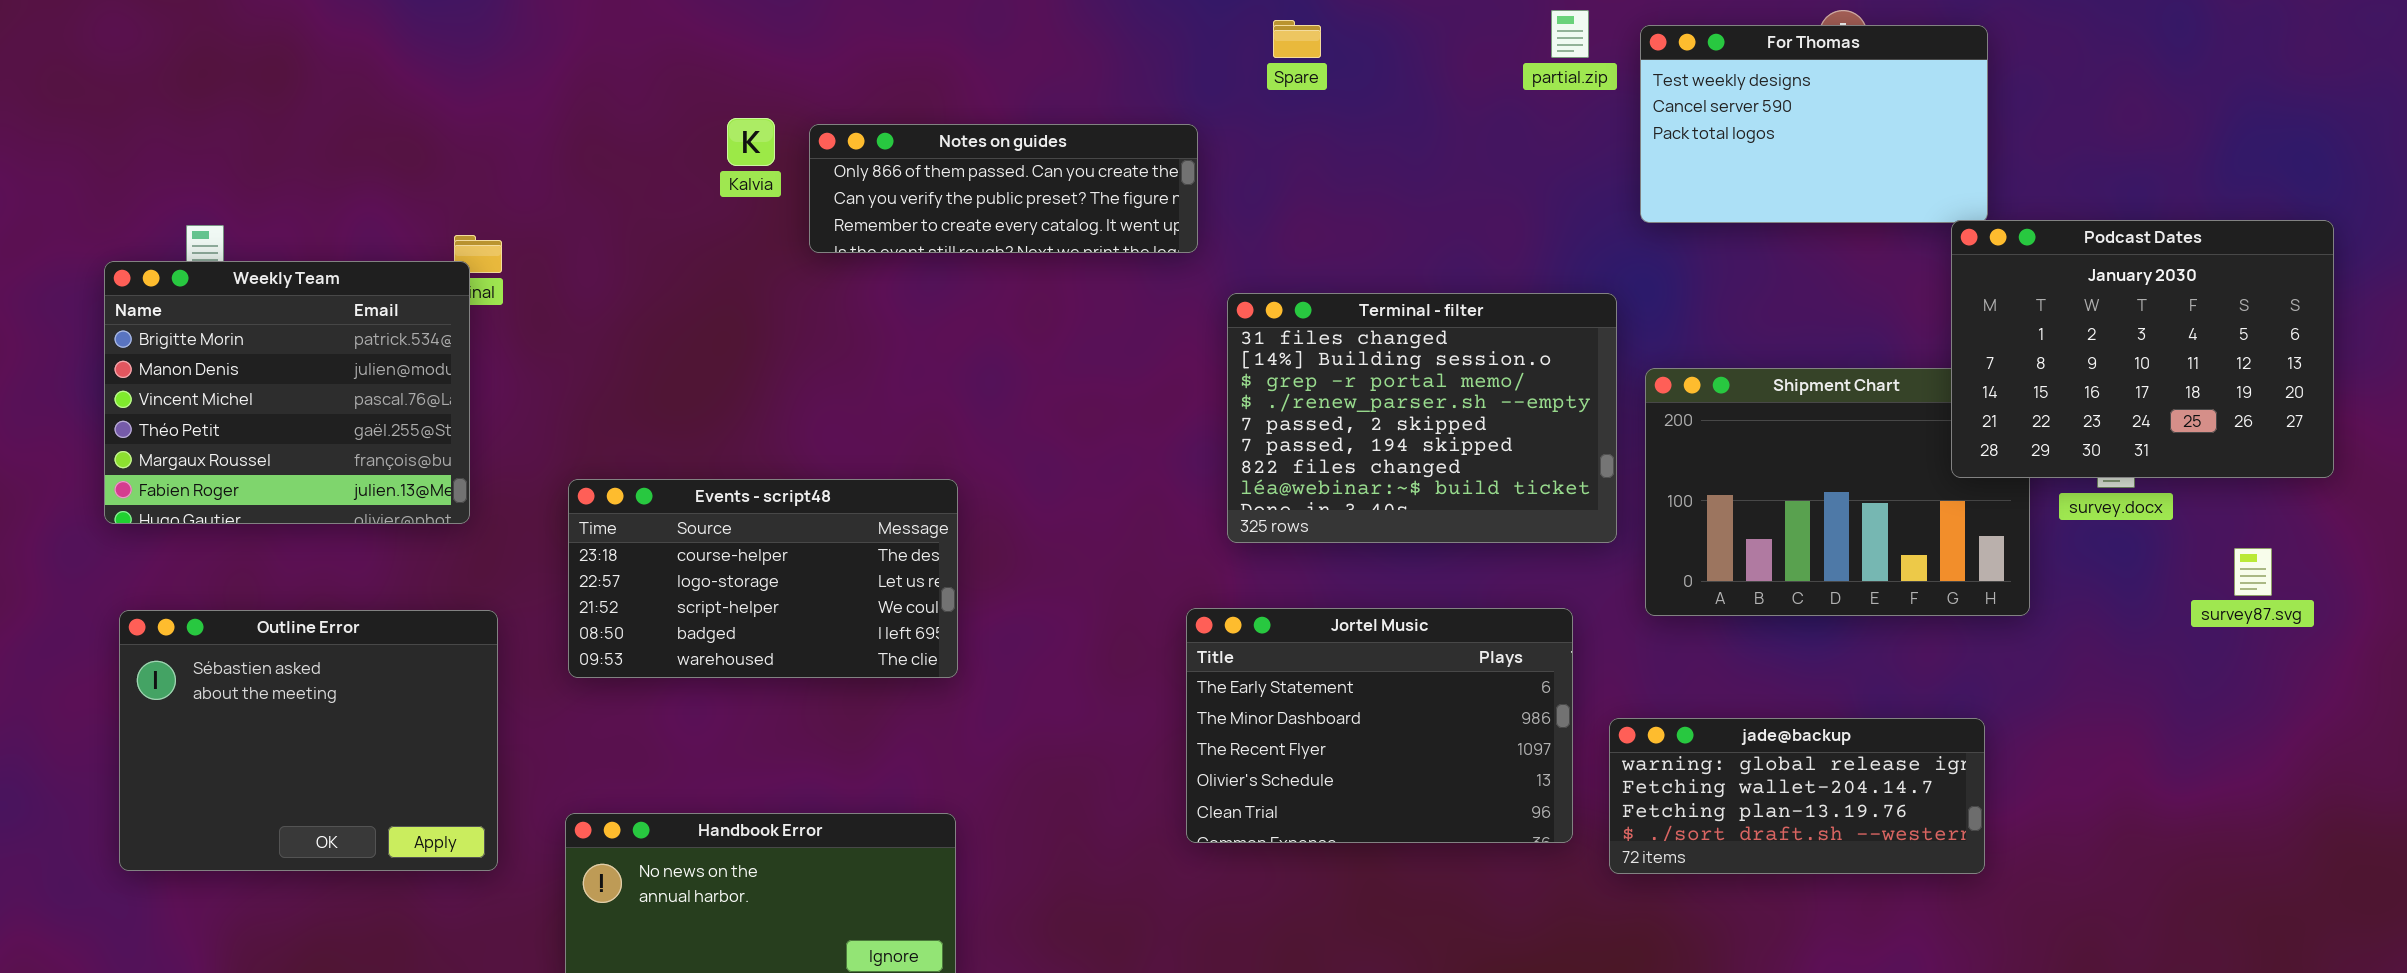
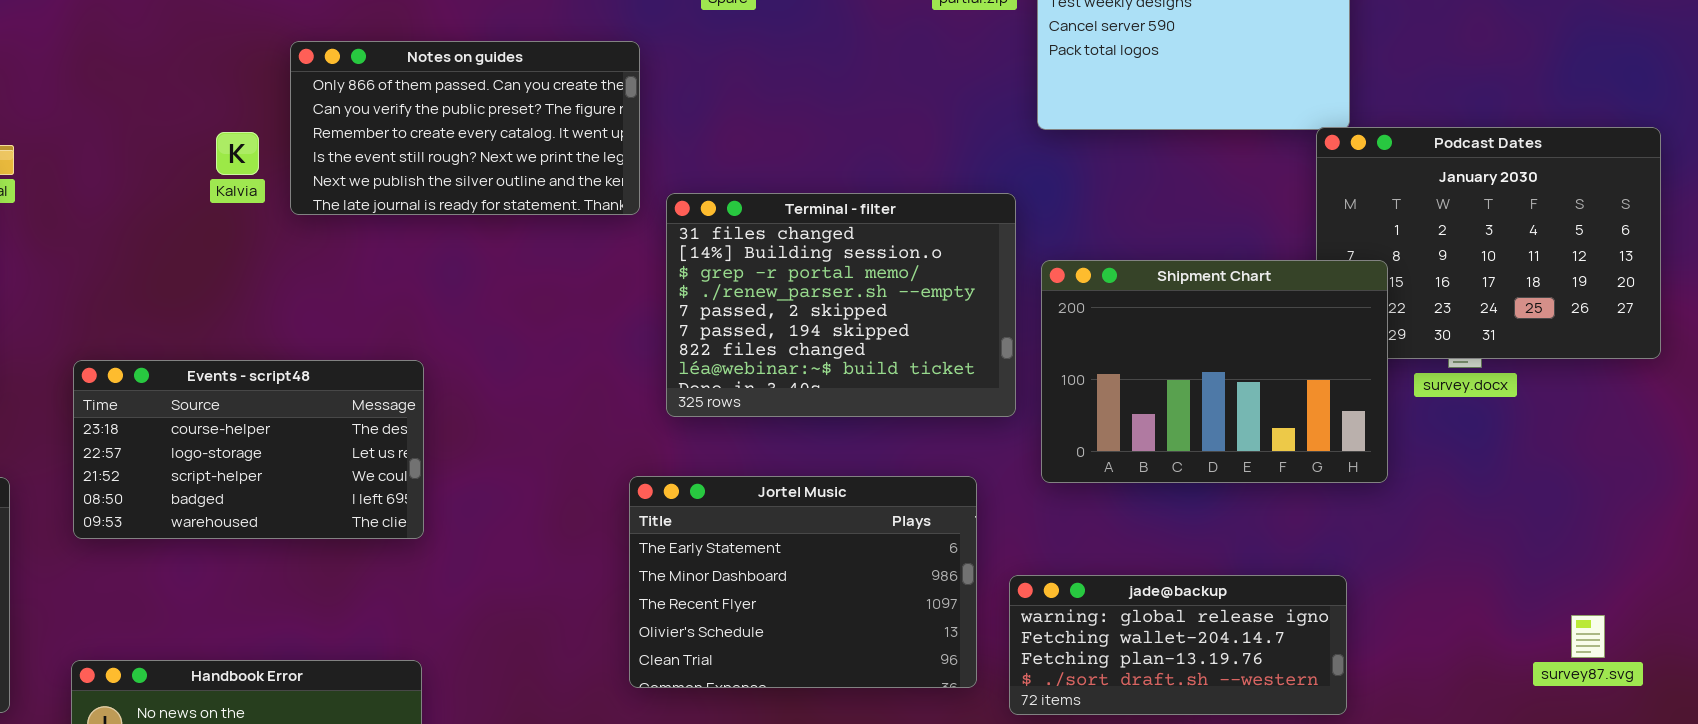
Kalvia: [727,118,775,166] -> [216,132,259,175], moved
Notes on guides: [809,124,1198,253] -> [290,41,640,215], resized
Shipment Chart: [1645,368,2030,616] -> [1041,260,1388,483], raised
survey87.svg: [2234,548,2272,596] -> [1571,615,1605,658], moved

